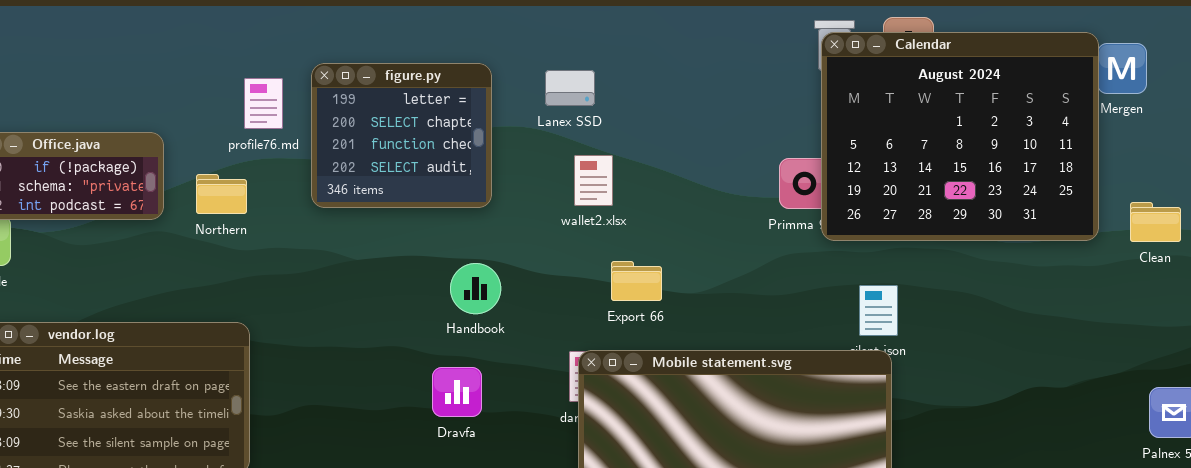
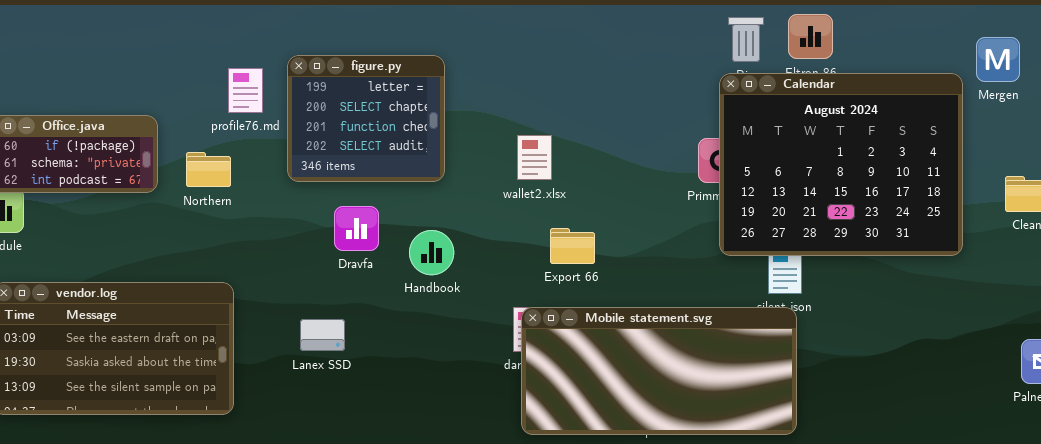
Calendar: [821,32,1099,241] -> [719,73,963,256], moved
Lanex SSD: [545,70,595,106] -> [300,319,345,351], moved
Dravfa: [432,367,482,417] -> [334,206,379,251], moved

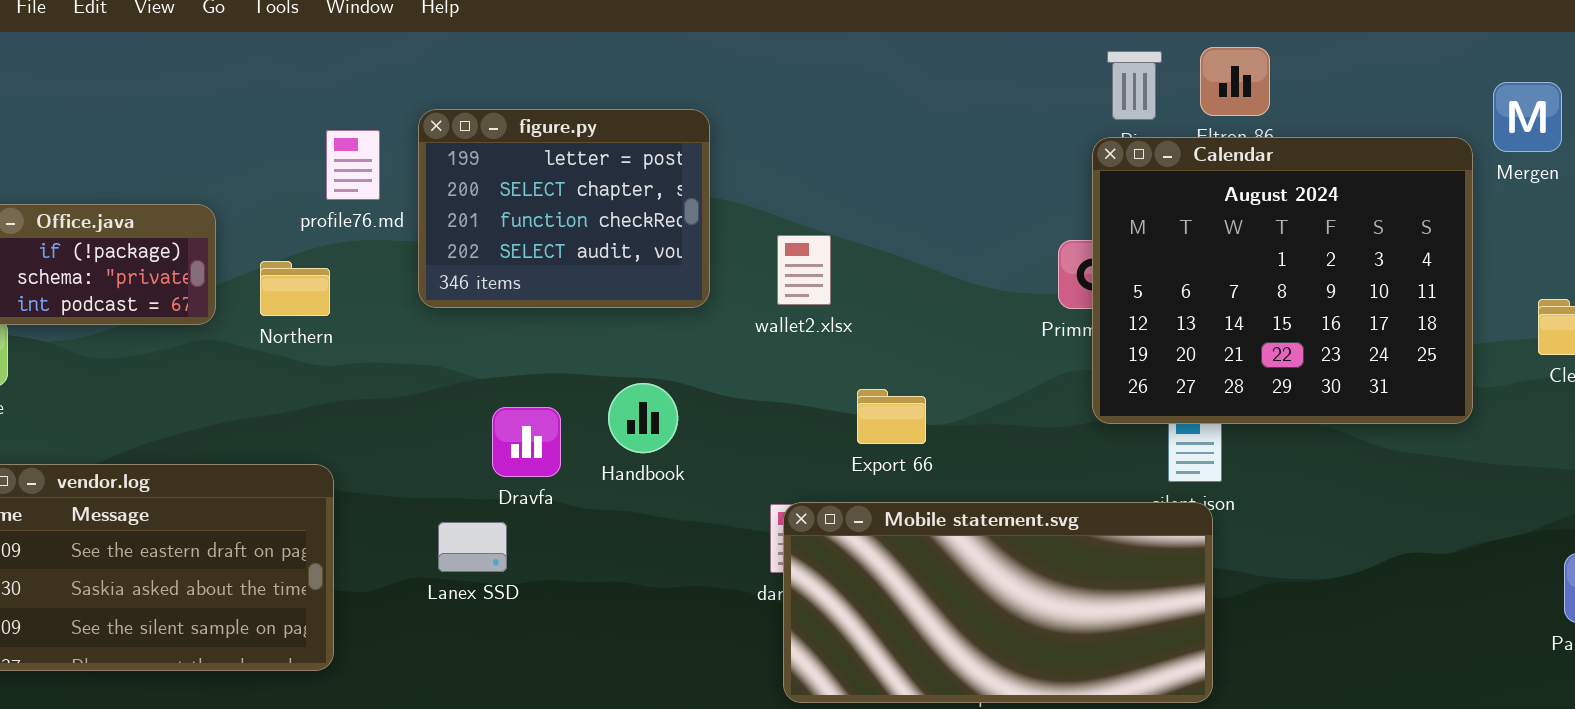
figure.py: [287,55,445,182] -> [418,109,710,308], resized
Dravfa: [334,206,379,251] -> [492,407,561,477], moved
Export 66: [550,228,595,264] -> [857,389,926,444], moved

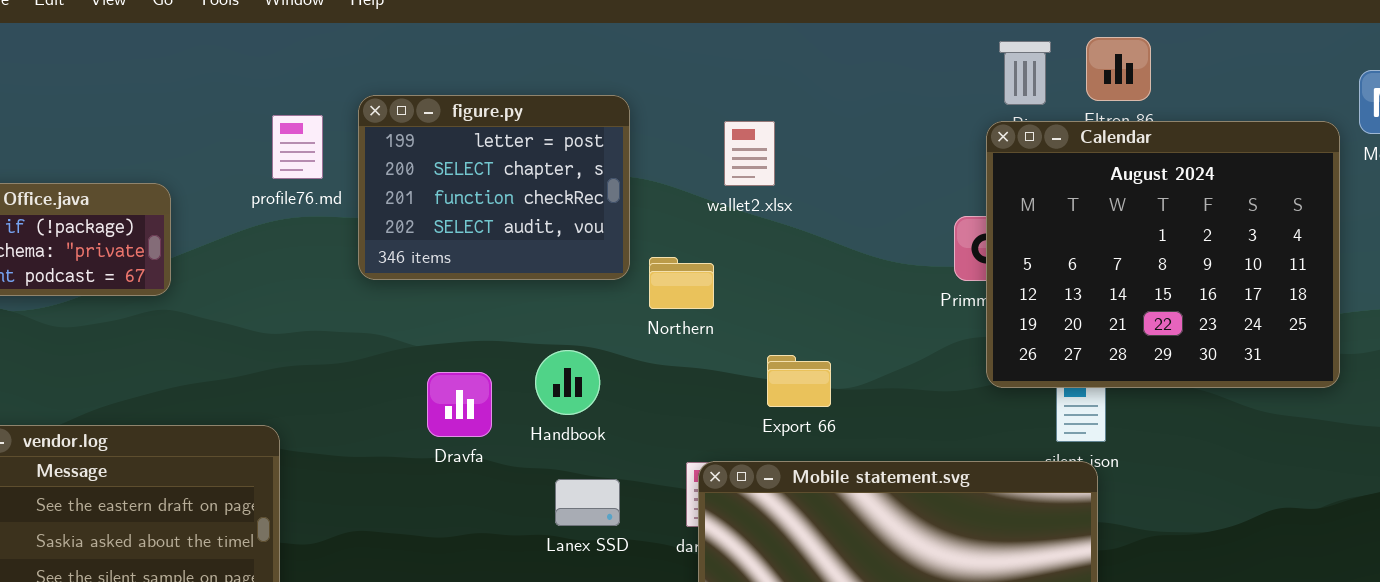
wallet2.xlsx: [777,235,831,305] -> [724,121,775,186], moved
Northern: [260,261,330,316] -> [649,257,714,309], moved
Lanex SSD: [438,522,507,572] -> [555,479,620,526], moved

